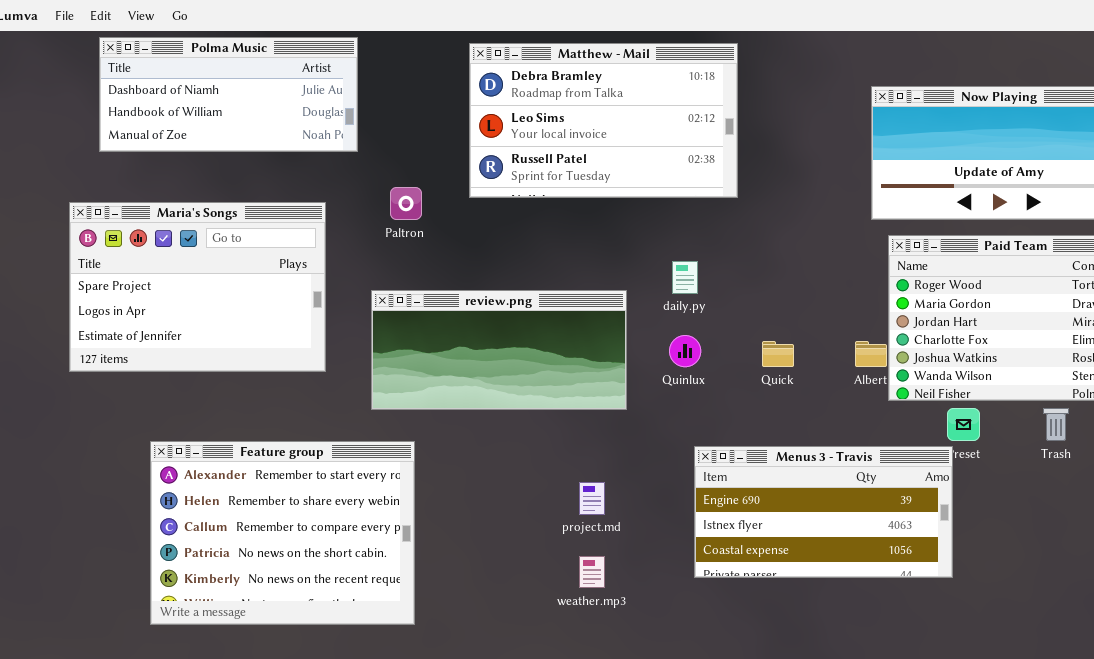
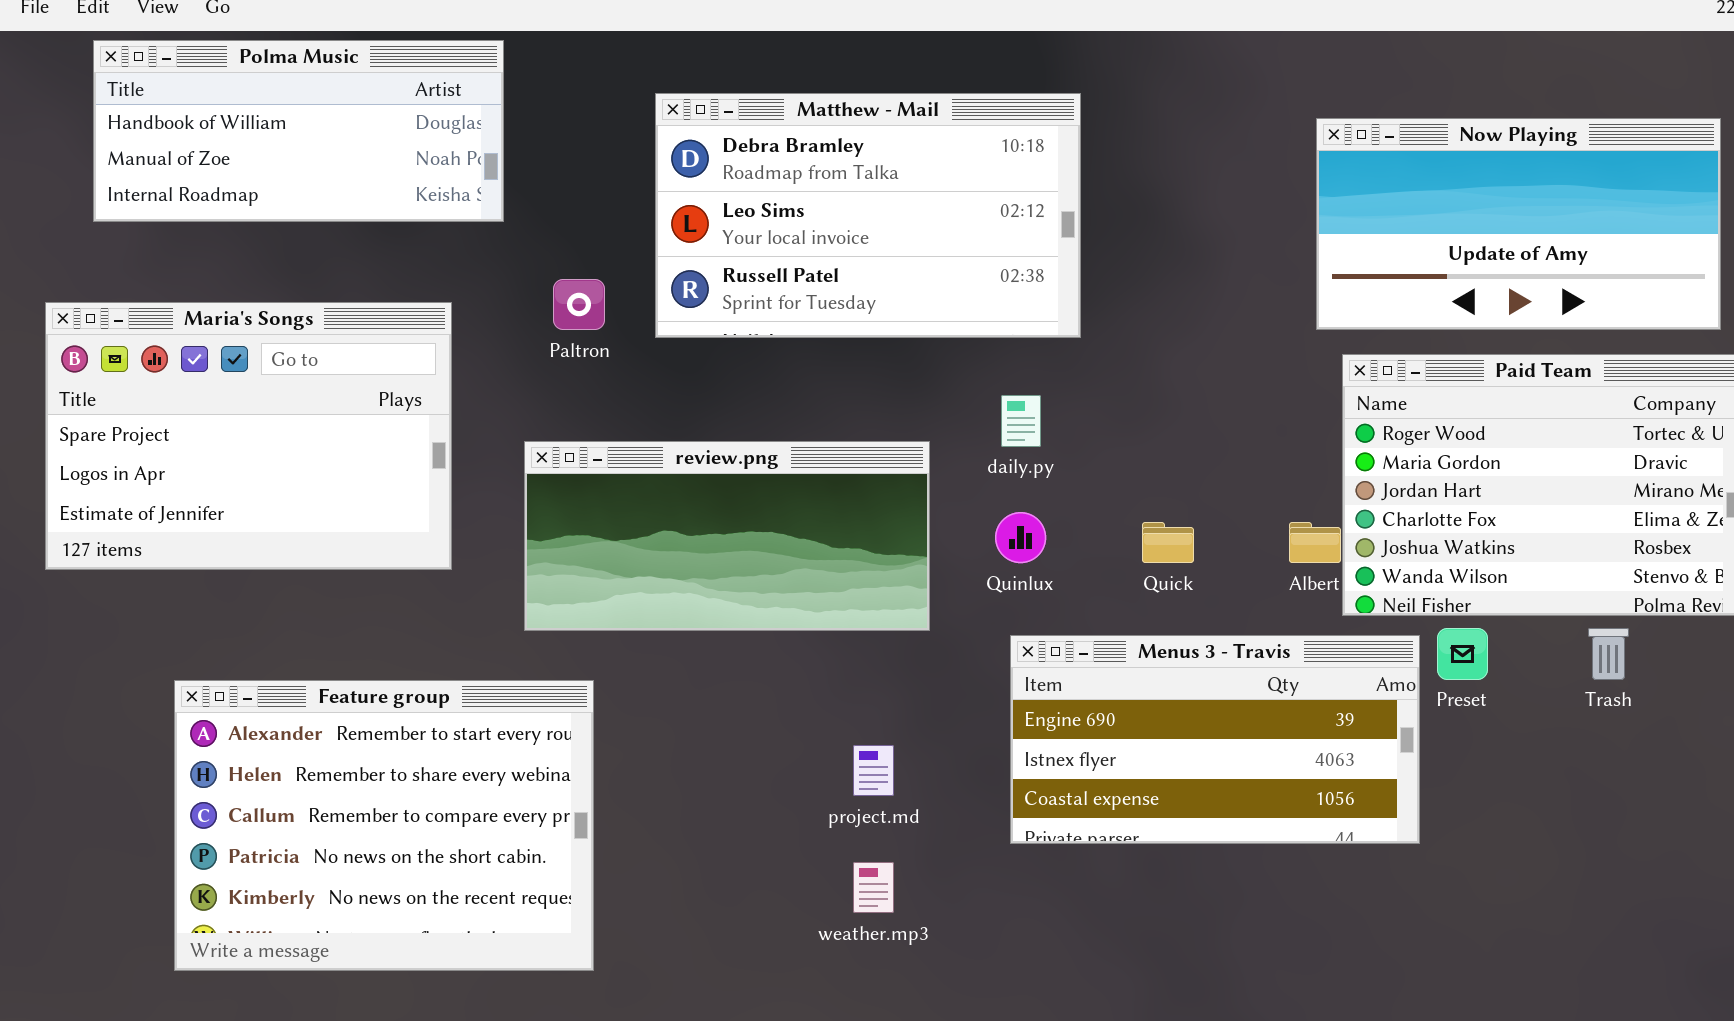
Polma Music: [99,37,358,152] -> [93,40,504,222], scrolled down 1 row
Matthew - Mail: [469,43,738,198] -> [655,93,1081,338], moved
Menus 3 - Travis: [694,446,953,578] -> [1010,635,1420,844], moved

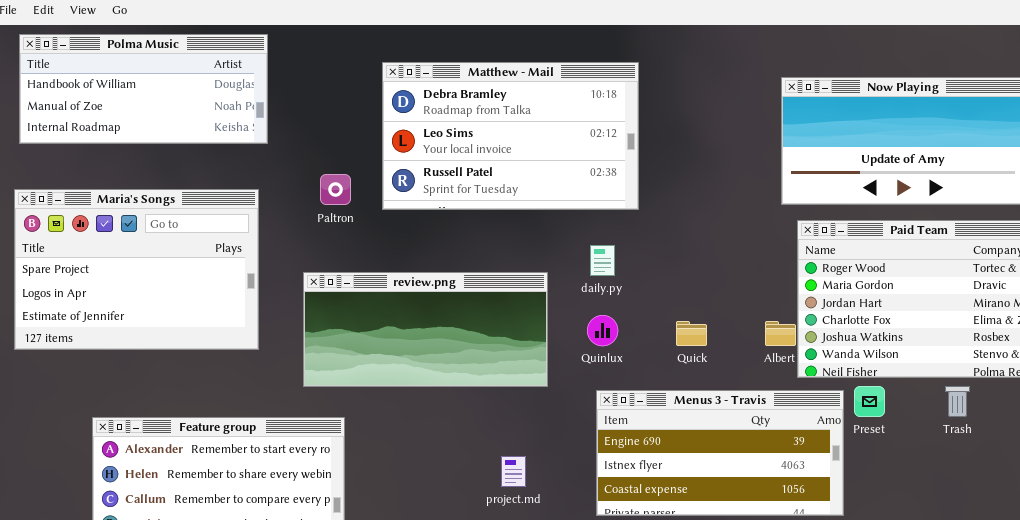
Polma Music: [93,40,504,222] -> [19,34,268,144], moved

